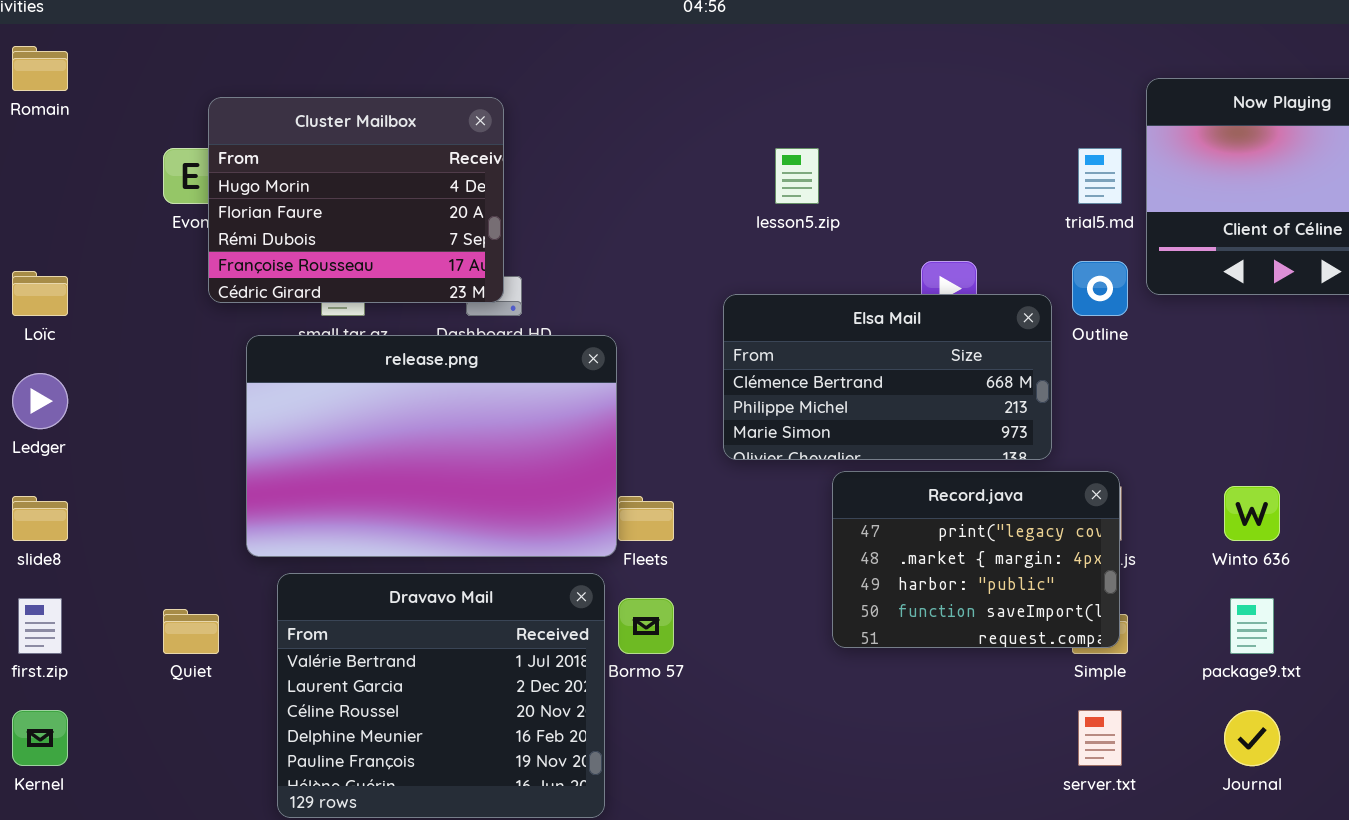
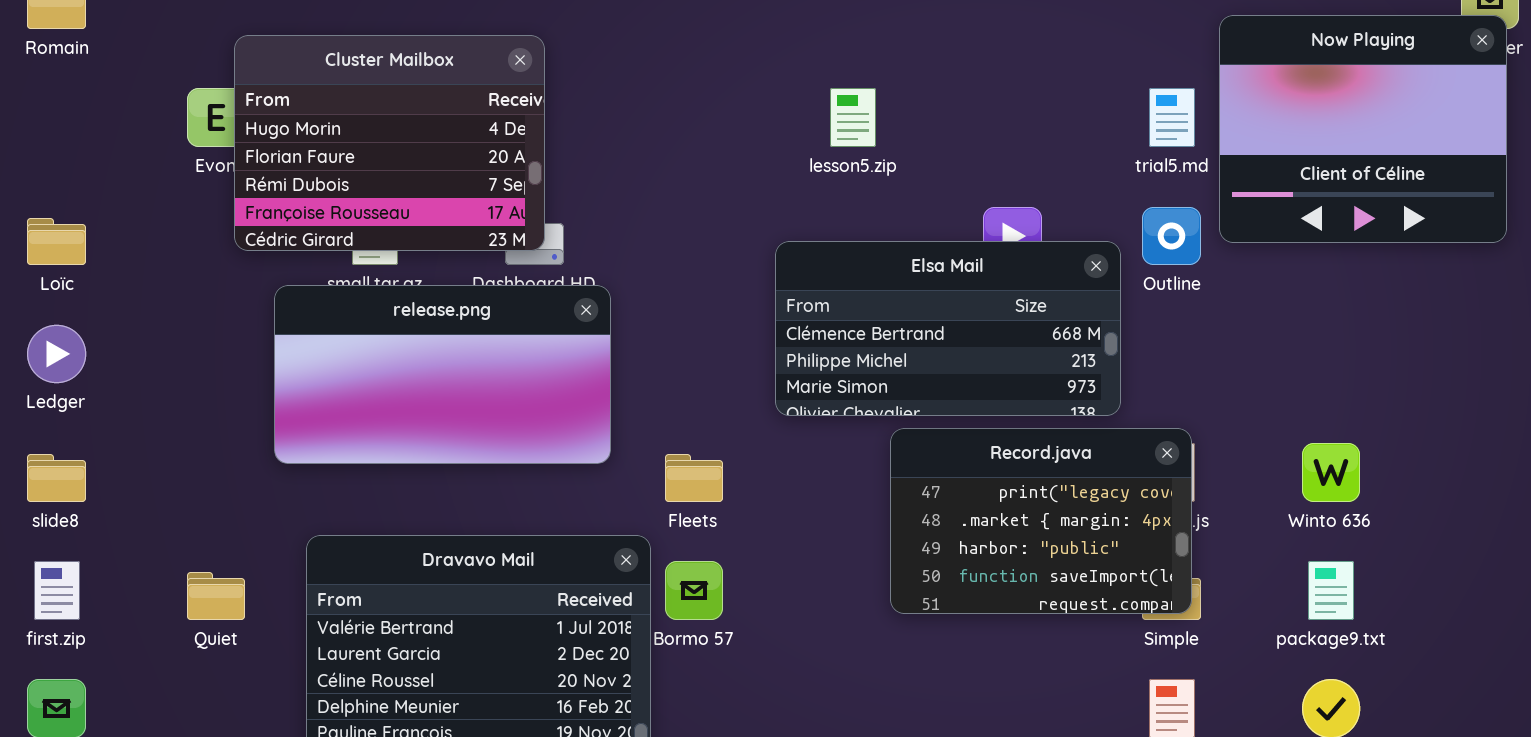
release.png: [246,335,617,557] -> [274,285,611,464], resized

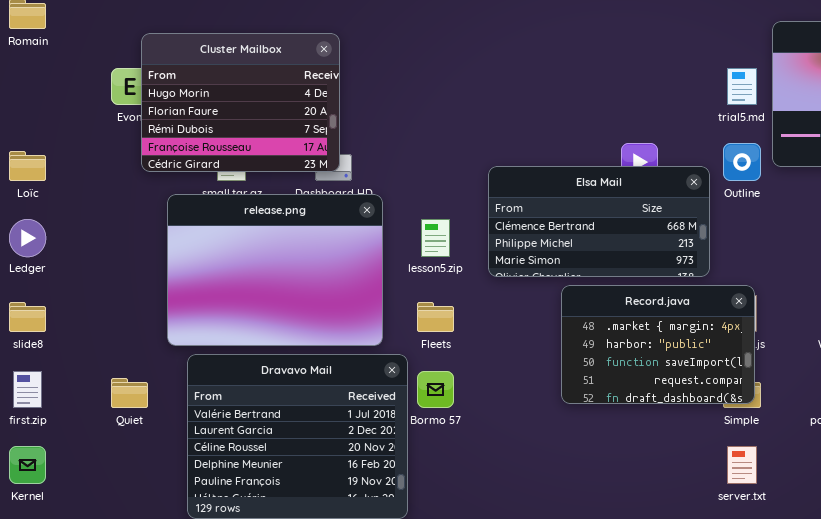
lesson5.zip: [830,88,876,147] -> [421,219,450,257], moved
release.png: [274,285,611,464] -> [167,194,383,346], resized
Record.java: [890,428,1192,614] -> [561,285,755,404], scrolled down 1 row

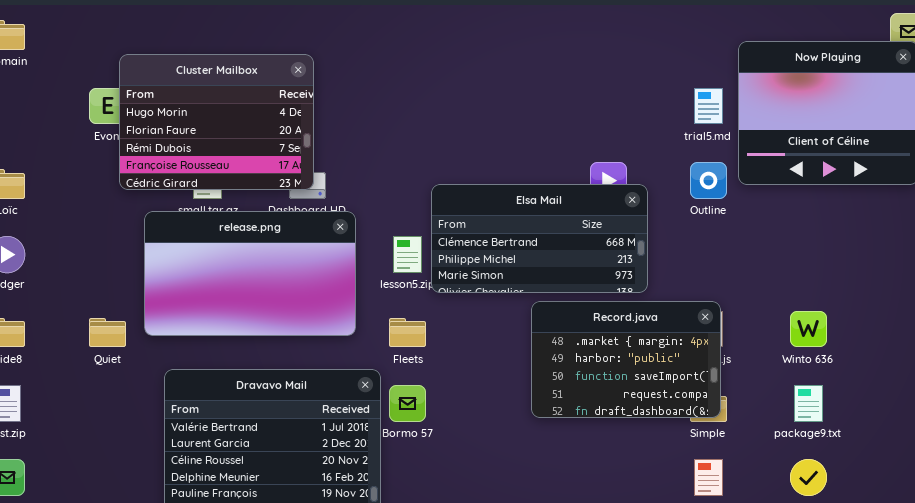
Elsa Mail: [488,166,710,277] -> [431,184,648,293], moved
release.png: [167,194,383,346] -> [144,211,356,336], resized
Quiet: [111,378,148,408] -> [89,318,126,347], moved

